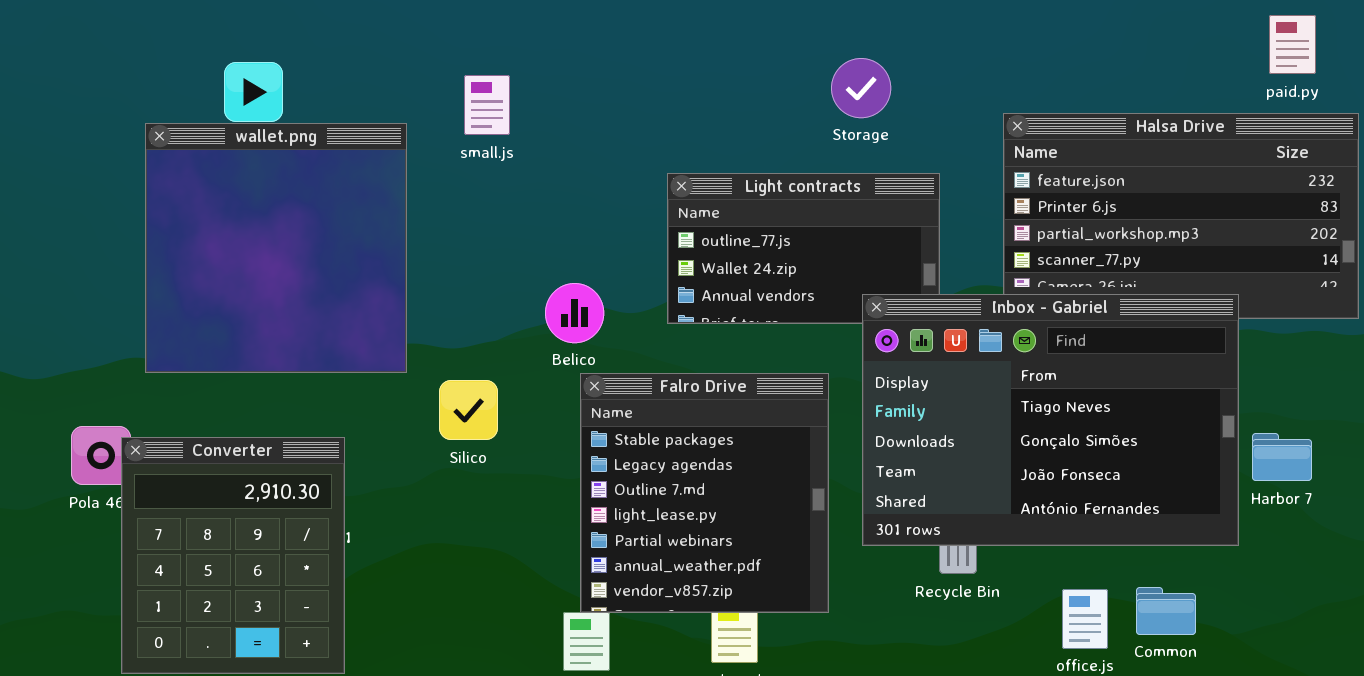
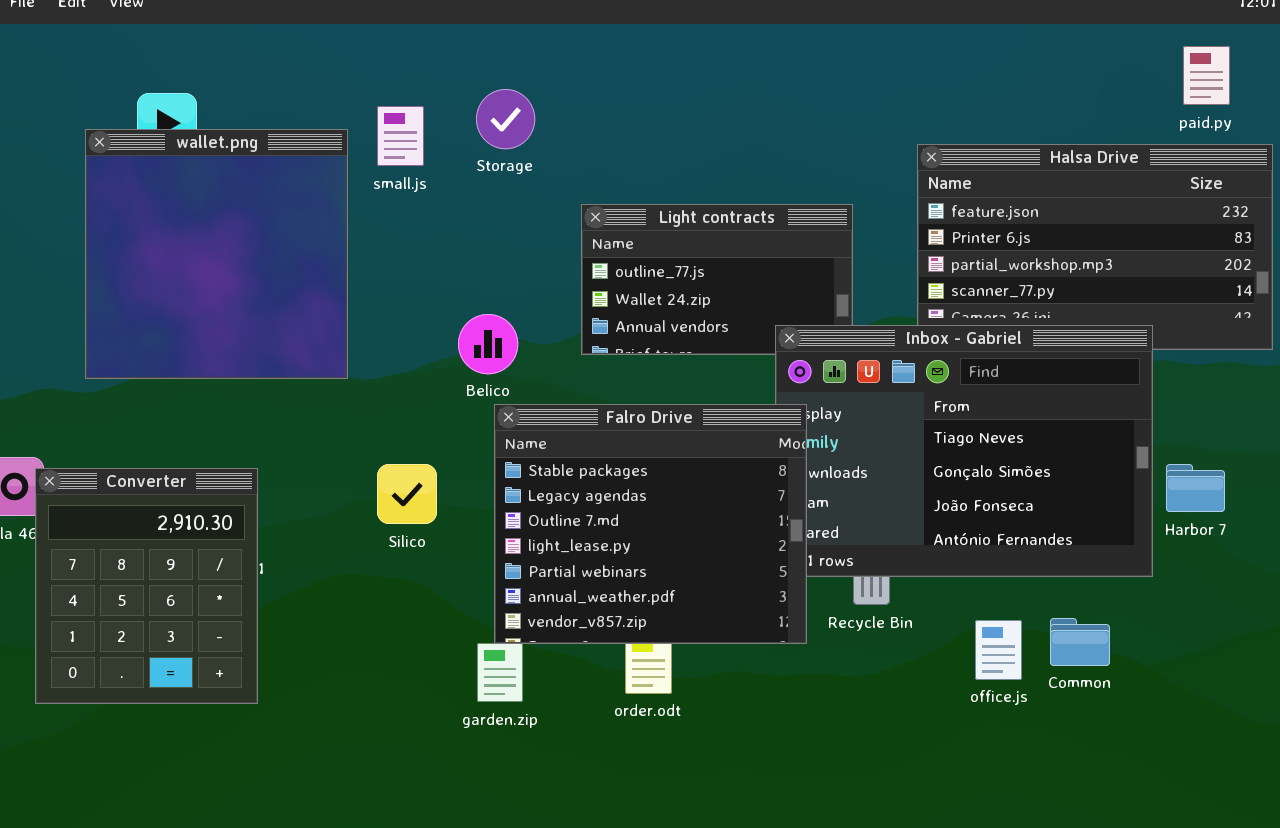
Storage: [831,58,891,118] -> [476,89,535,149], moved
wallet.png: [145,123,407,373] -> [85,129,348,379], moved
Falro Drive: [580,373,829,613] -> [494,404,807,644], resized
Silico: [439,380,498,440] -> [377,464,437,524], moved

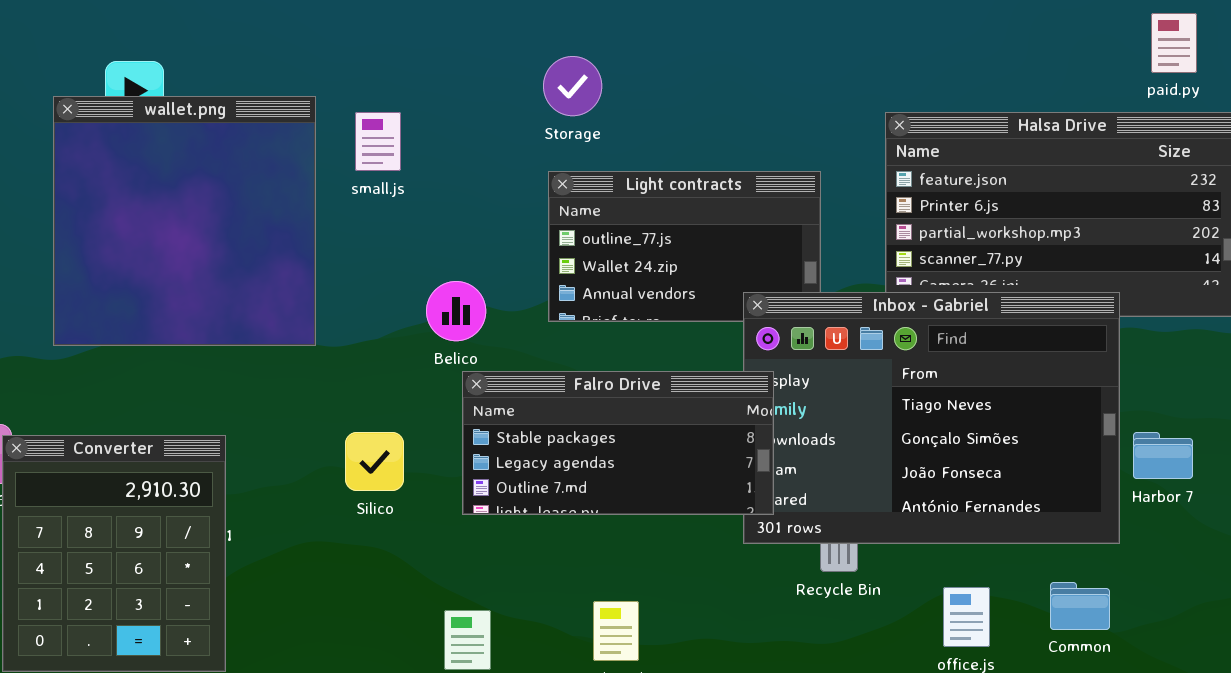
Storage: [476,89,535,149] -> [543,56,602,116], moved
small.js: [377,106,424,166] -> [355,112,401,171], moved
Falro Drive: [494,404,807,644] -> [462,371,774,515], resized
Common: [1050,618,1110,666] -> [1050,582,1110,630], moved

